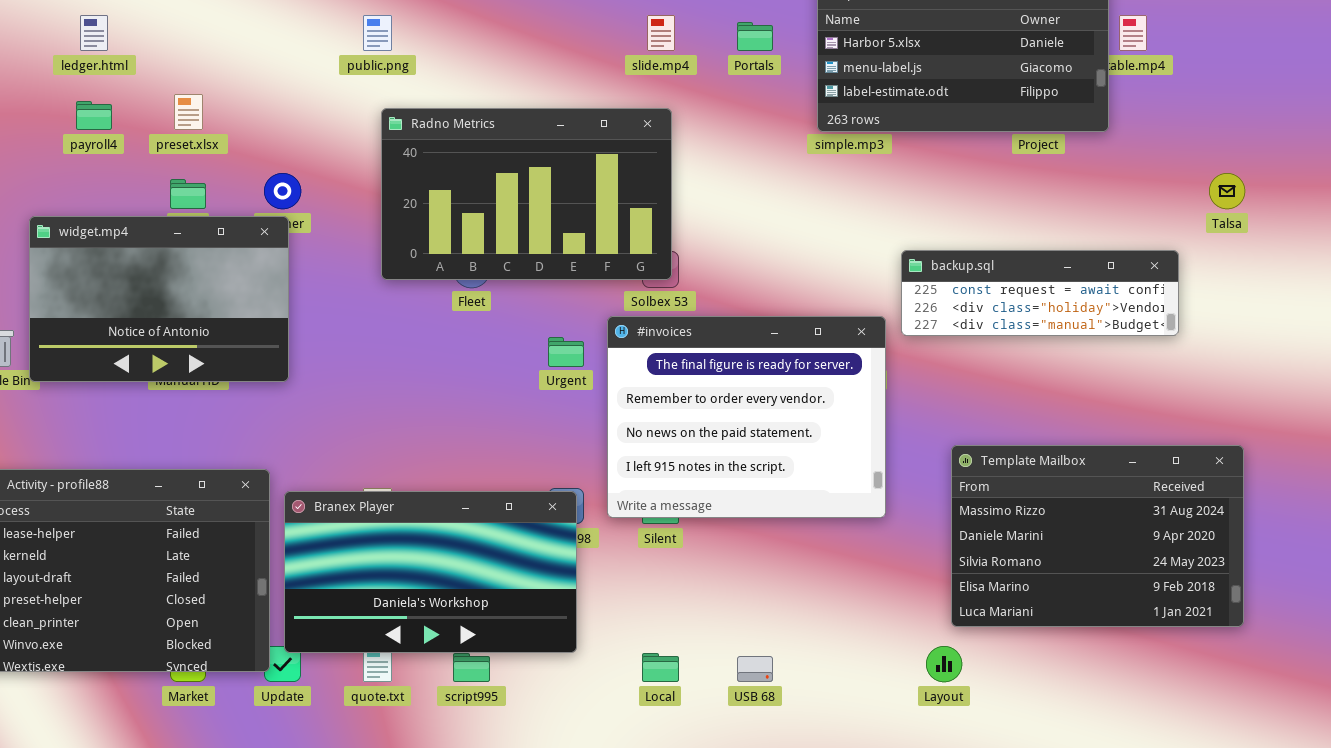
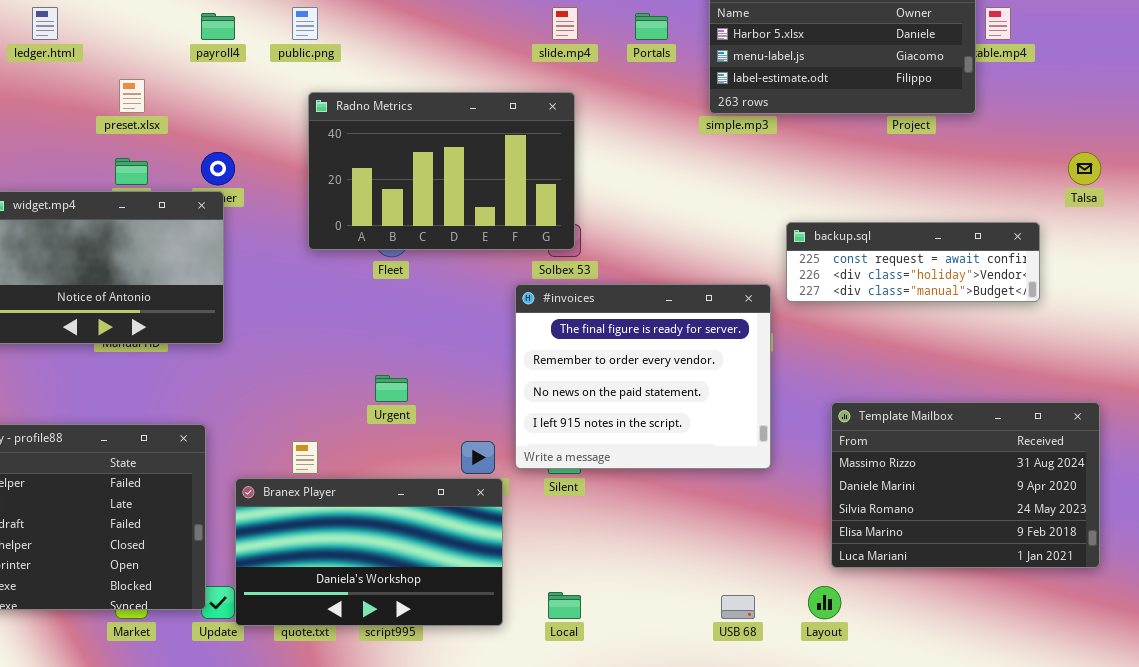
payroll4: [76,101,112,130] -> [201,13,235,40], moved
Urgent: [548,337,584,367] -> [375,375,408,402], moved
Branex Player: [284,491,577,653] -> [235,478,503,626], moved
USB 68: [737,656,773,682] -> [721,595,755,619], moved

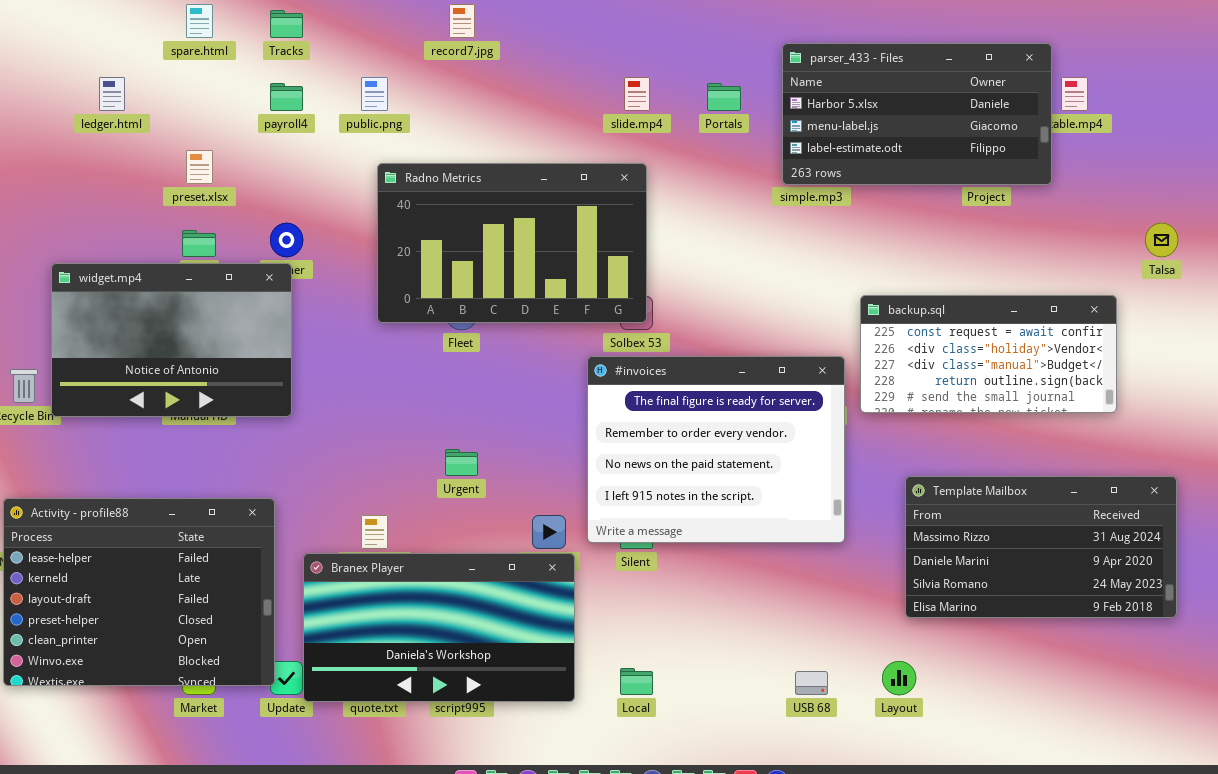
backup.sql: [786,222,1040,302] -> [860,295,1117,413], resized
Template Mailbox: [831,402,1100,568] -> [905,476,1177,618], resized

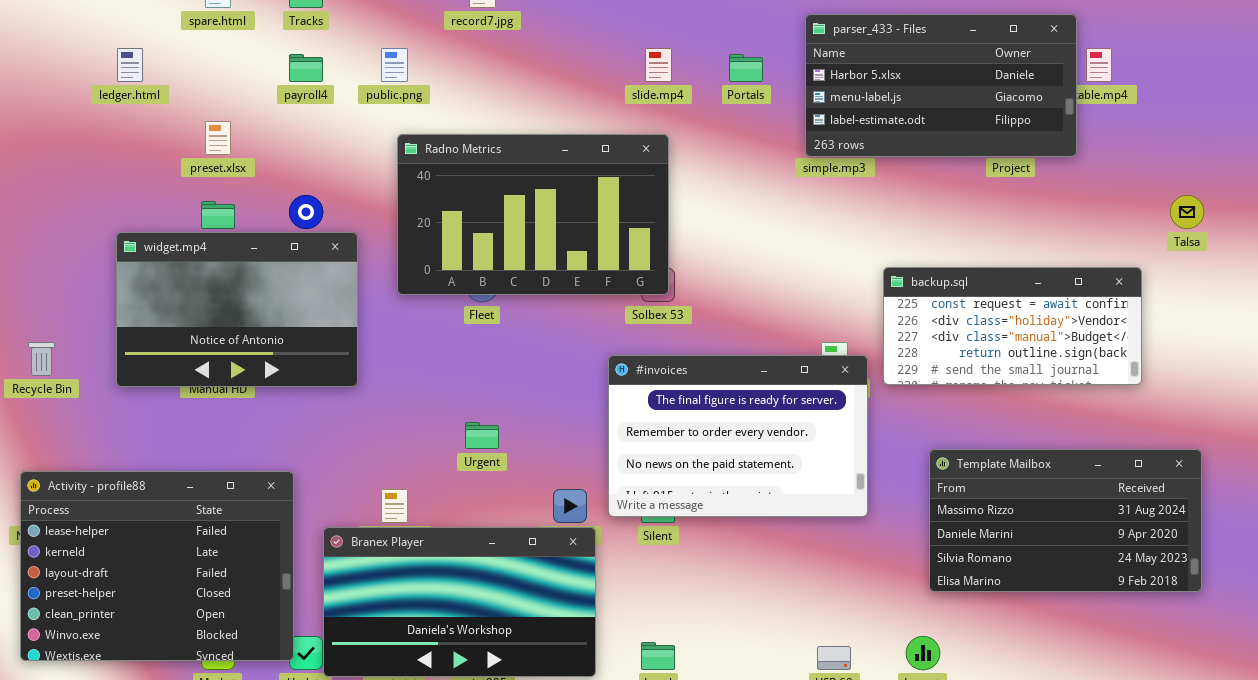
widget.mp4: [51,263,292,417] -> [116,232,358,387], moved
#invoices: [587,356,845,543] -> [608,355,868,517], resized

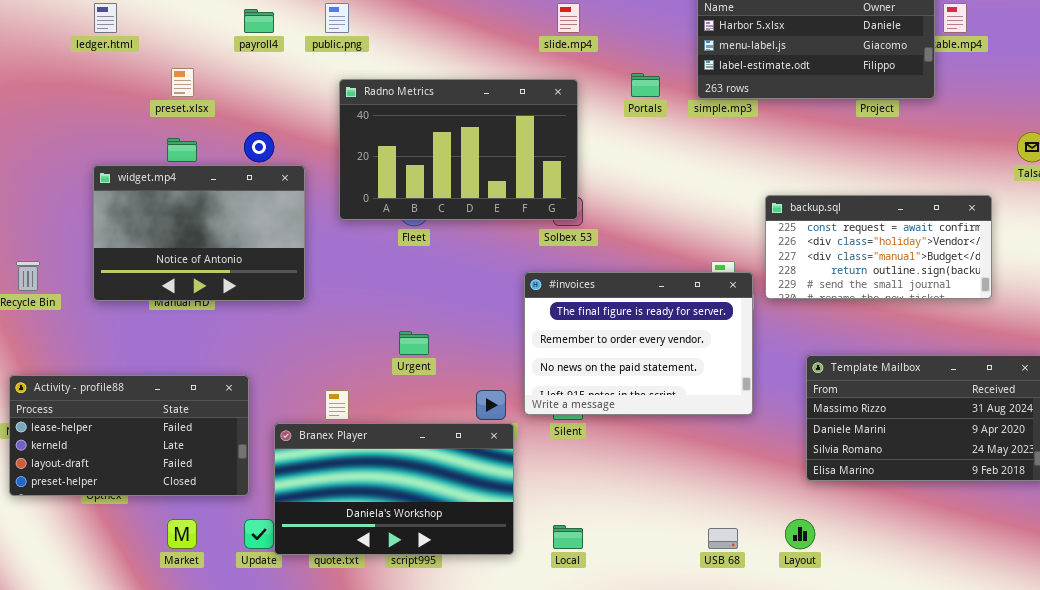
Portals: [729,54,763,82] -> [631,73,660,97], moved
Activity - profile88: [20,471,294,661] -> [9,375,249,496], resized

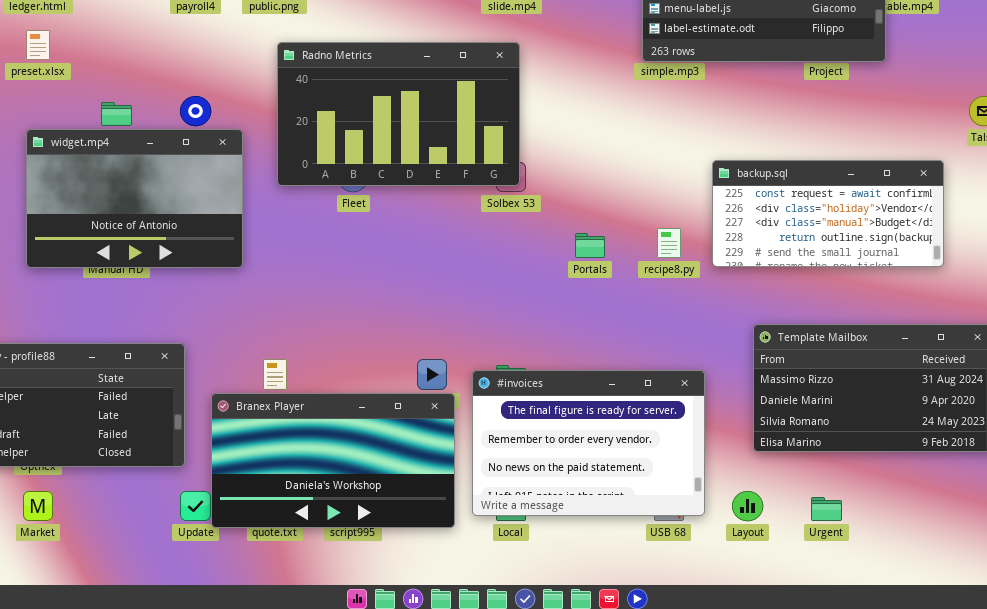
preset.xlsx: [171,68,194,97] -> [26,30,50,60], moved
Portals: [631,73,660,97] -> [575,233,605,258], moved
#invoices: [524,272,753,415] -> [472,370,705,516], moved
Urgent: [399,331,429,355] -> [811,497,842,521], moved
Market: [167,519,197,549] -> [23,491,53,521], moved

